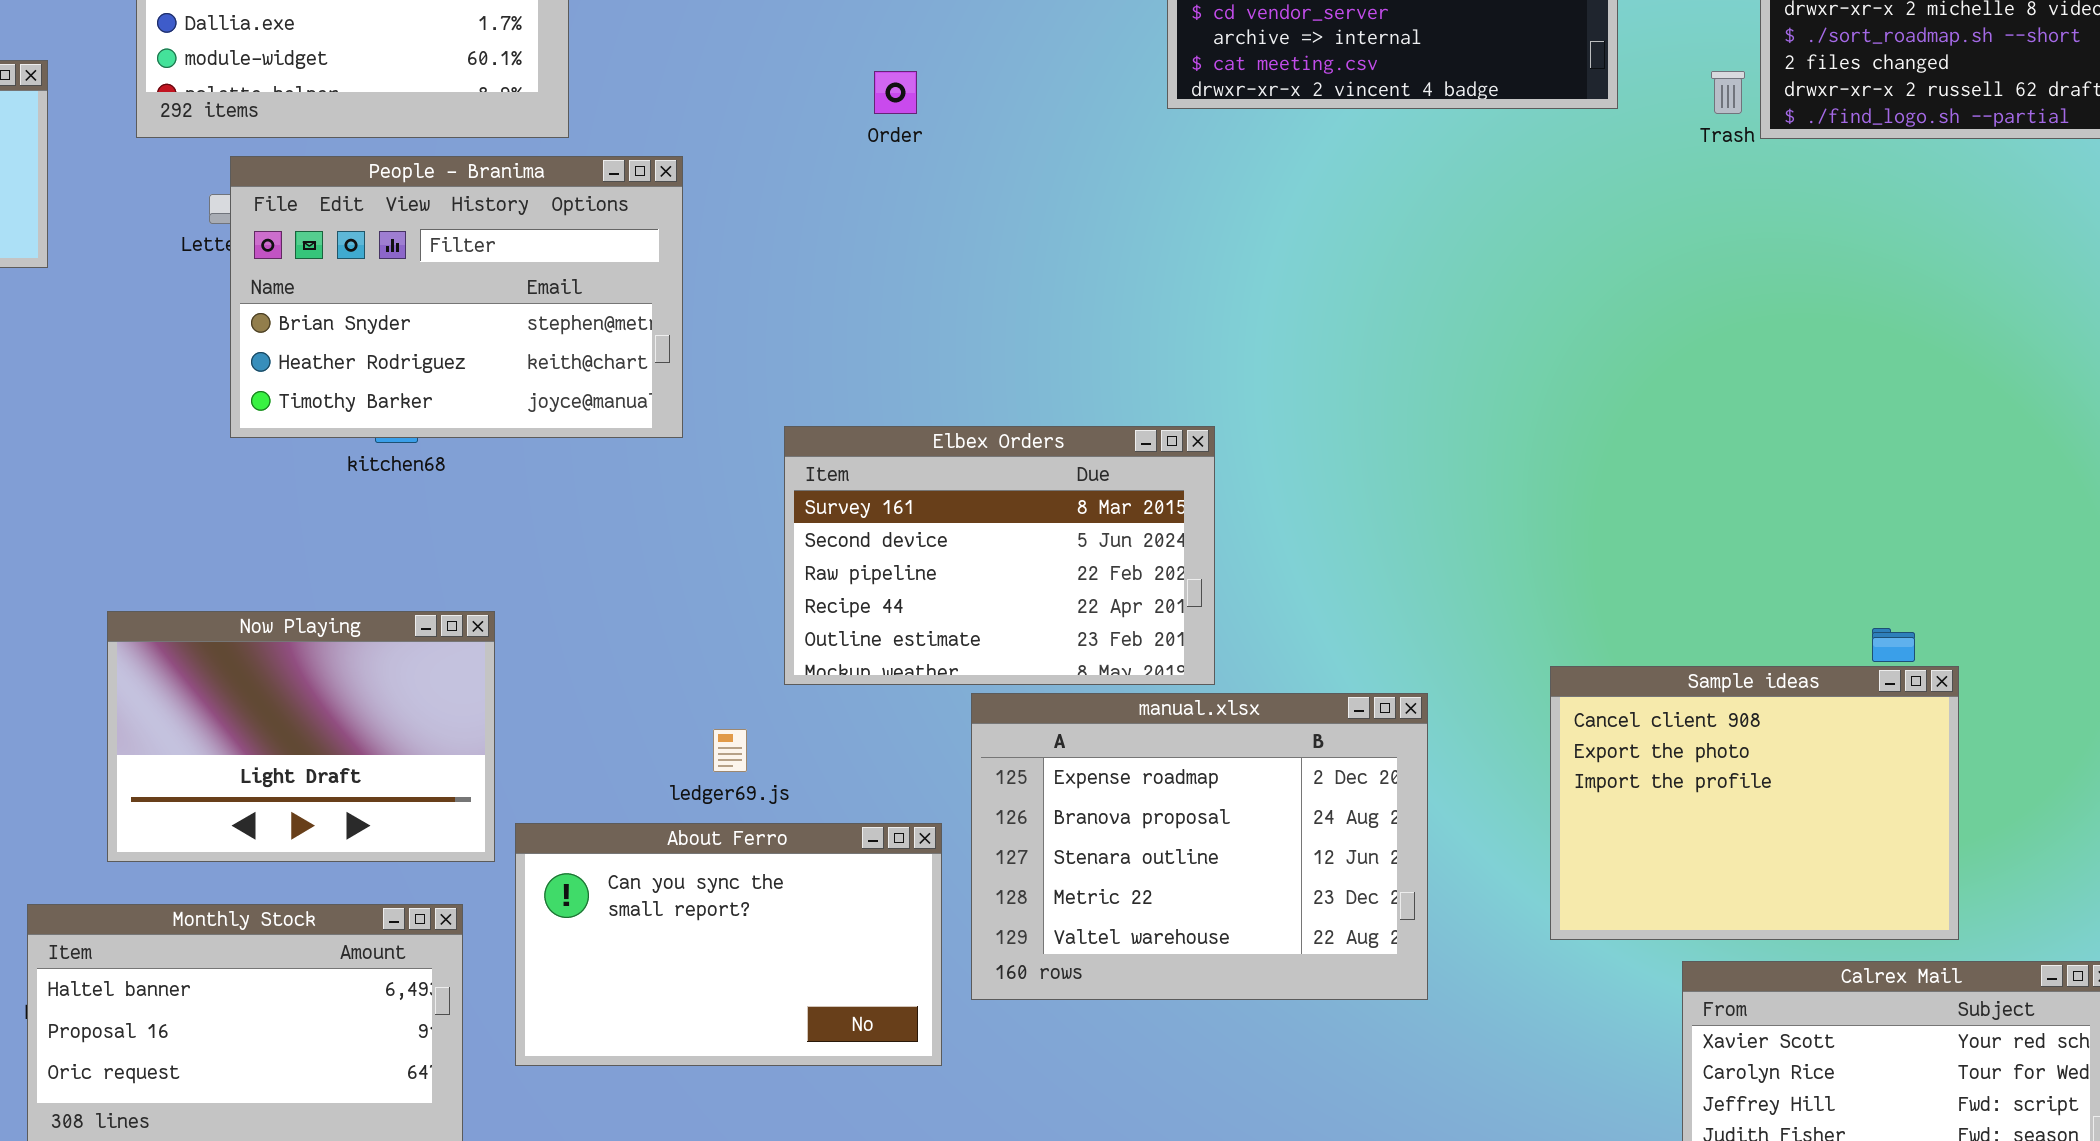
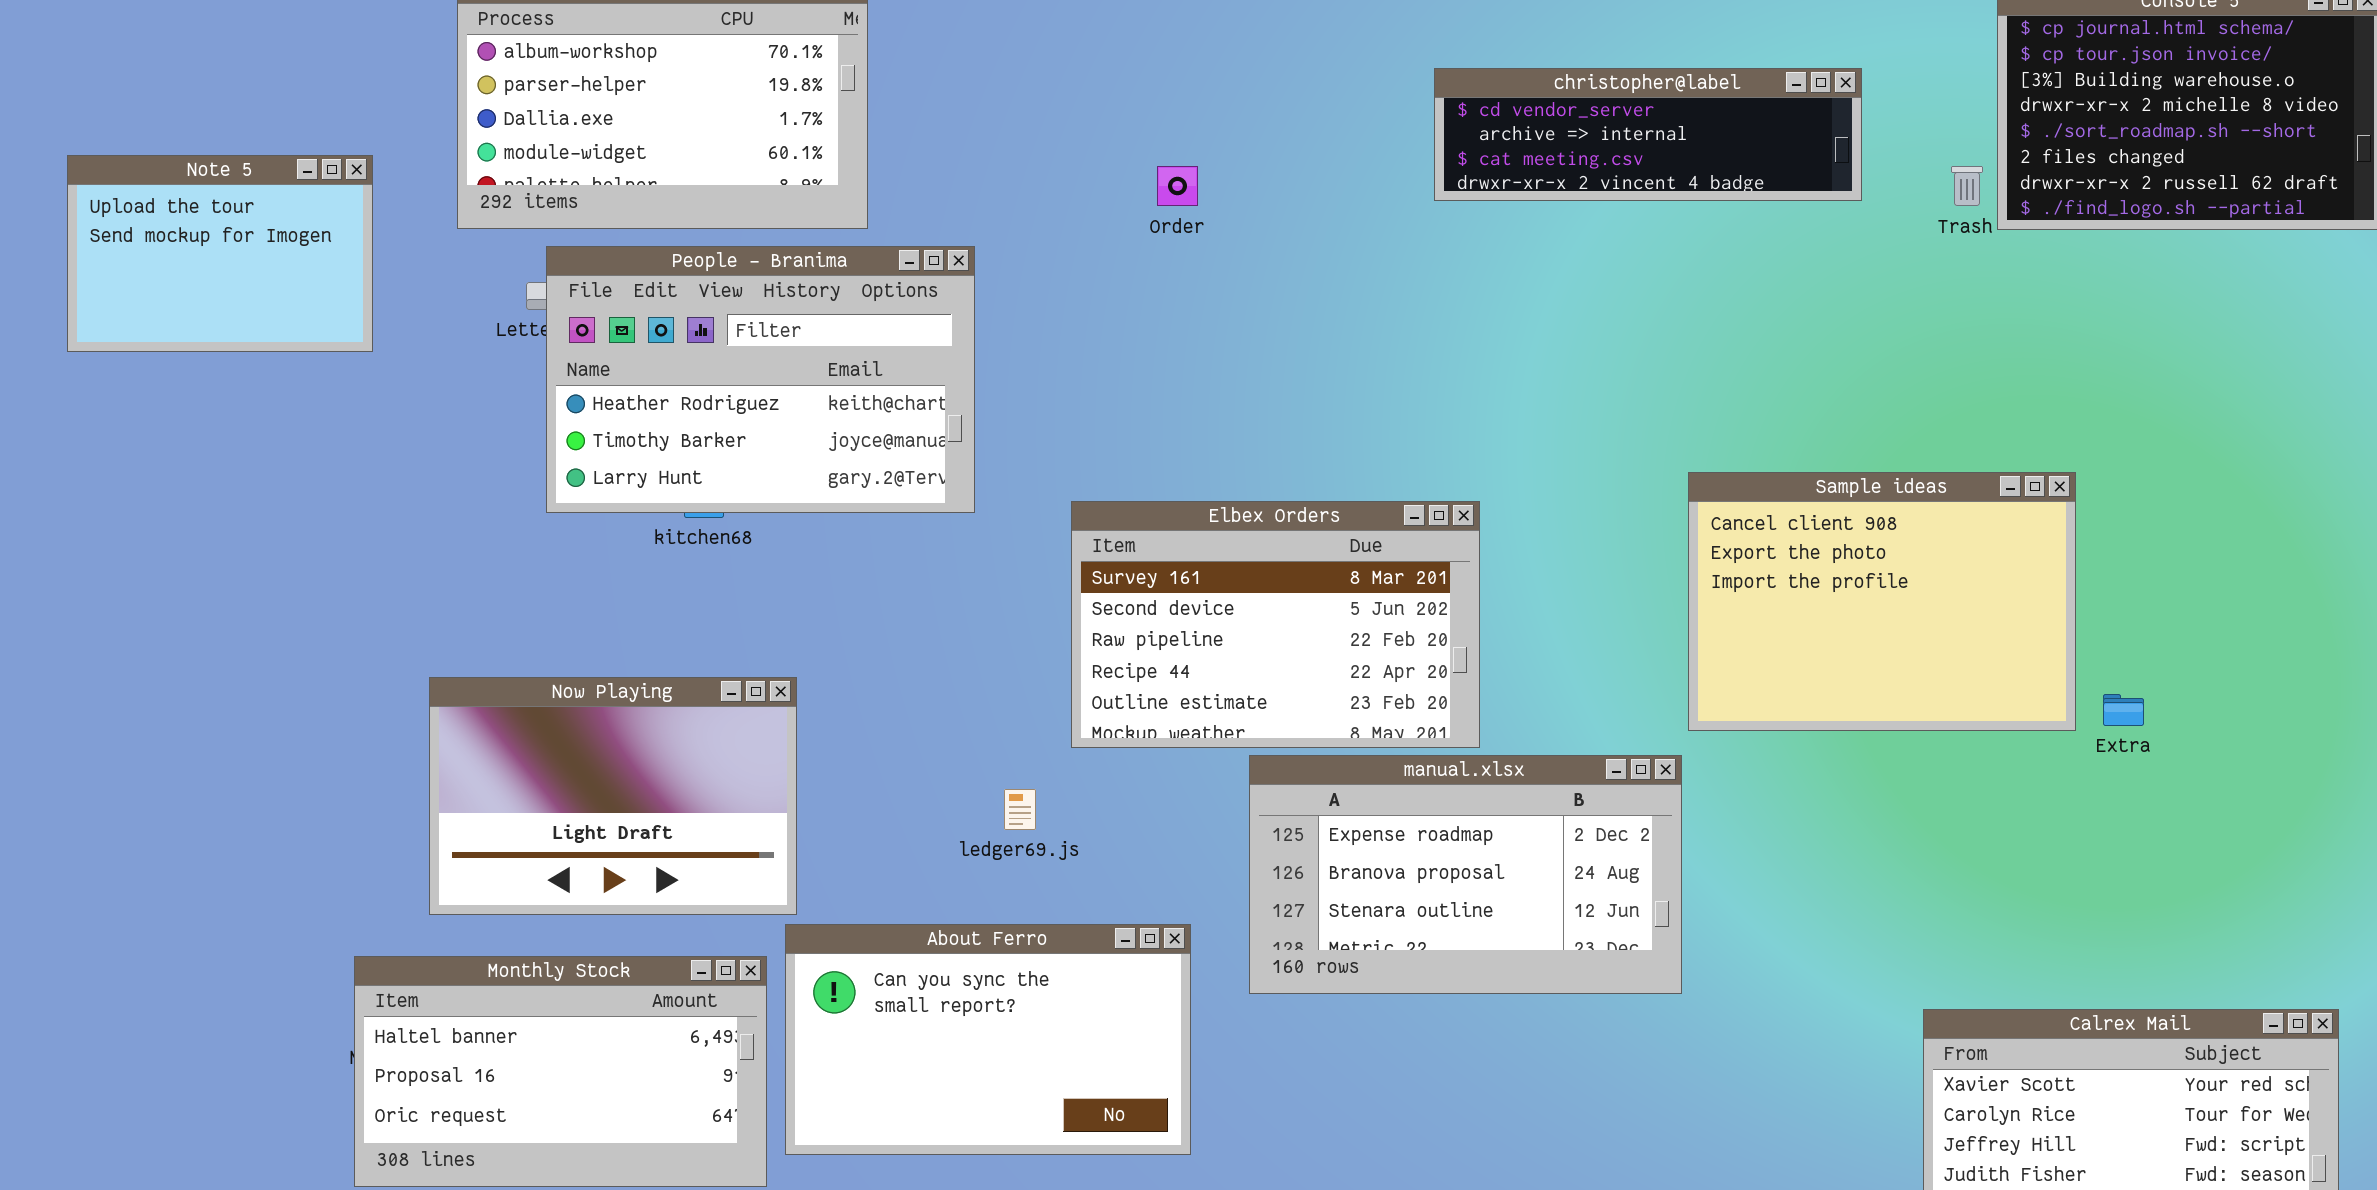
People - Branima: [230,156,683,438] -> [546,246,975,513], scrolled down 1 row
Sample ideas: [1550,666,1959,940] -> [1688,472,2076,731], moved
manual.xlsx: [971,693,1428,1000] -> [1249,755,1682,994], resized
About Ferro: [515,823,942,1066] -> [785,924,1191,1155], moved

